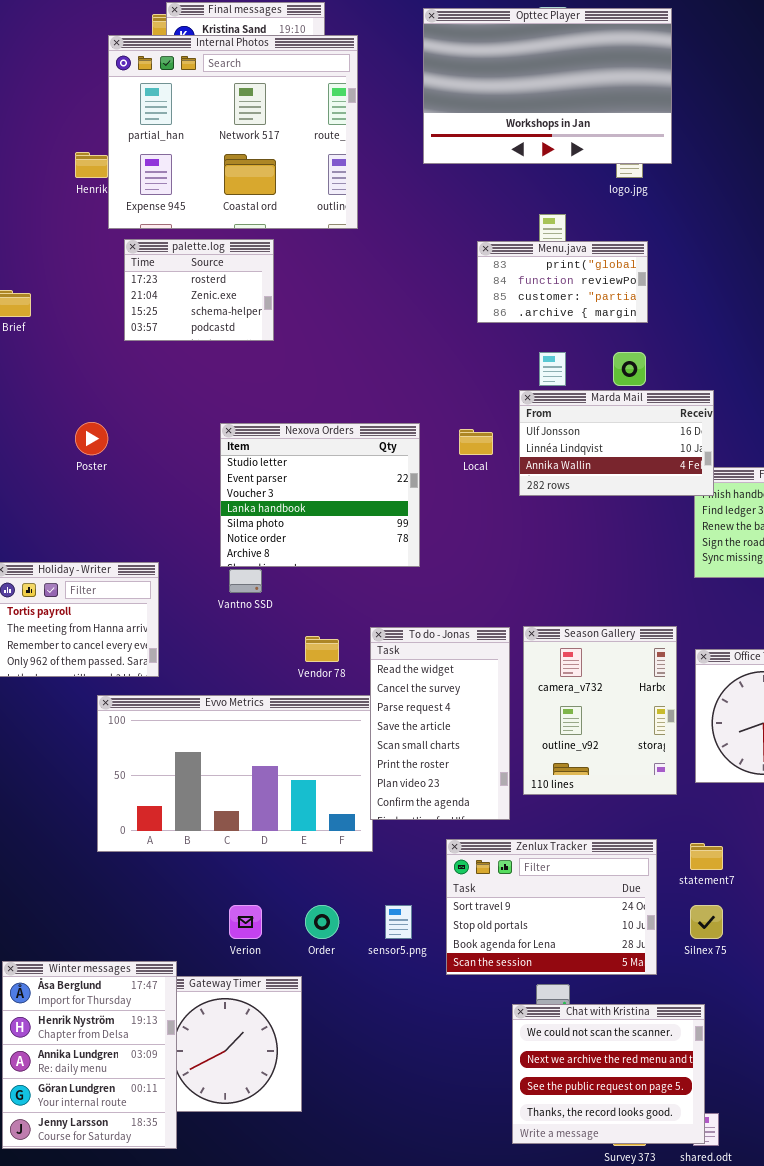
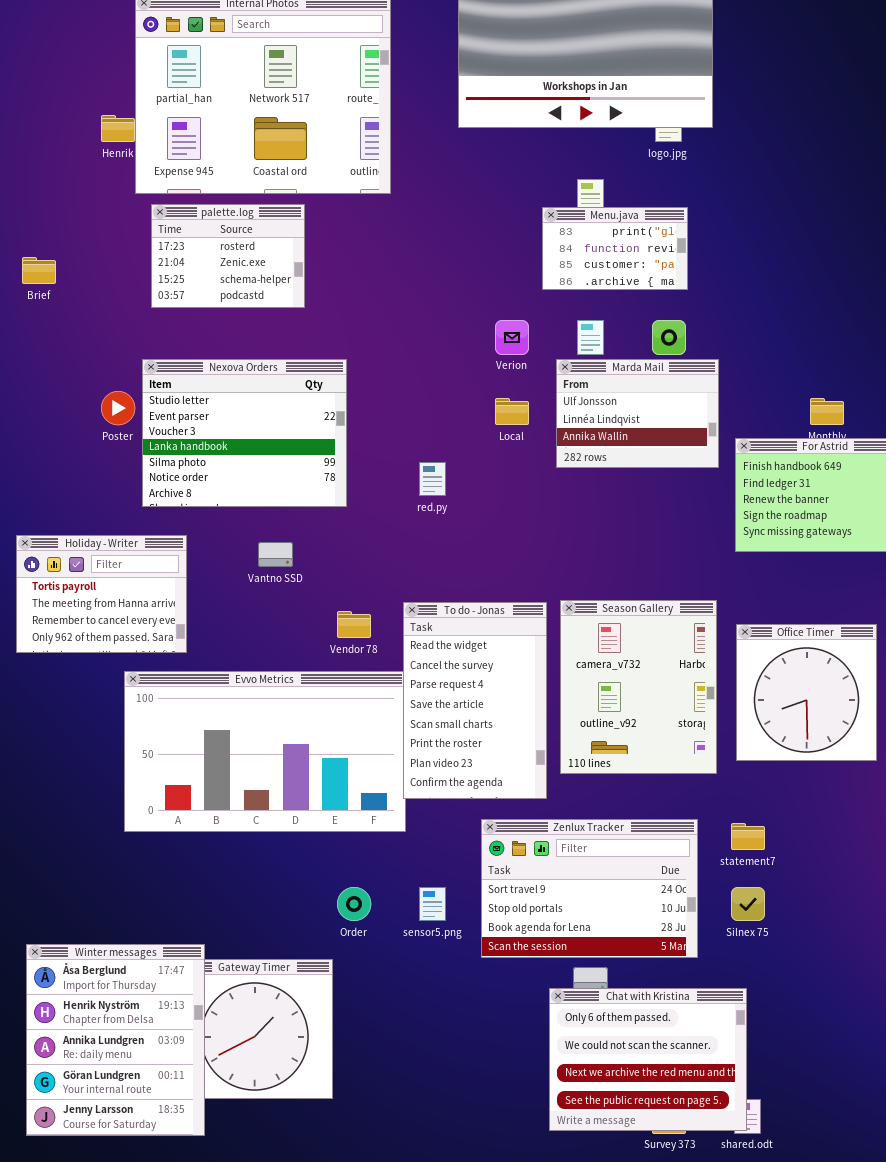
Menu.java: [477,241,648,323] -> [542,207,688,290], resized
Marda Mail: [519,390,714,496] -> [556,359,719,468], resized
Nexova Orders: [220,423,420,567] -> [142,359,347,507], moved
Verion: [229,905,262,939] -> [495,320,529,355], moved
Chat with Kristina: [512,1004,705,1144] -> [549,988,747,1131], scrolled up 1 row

